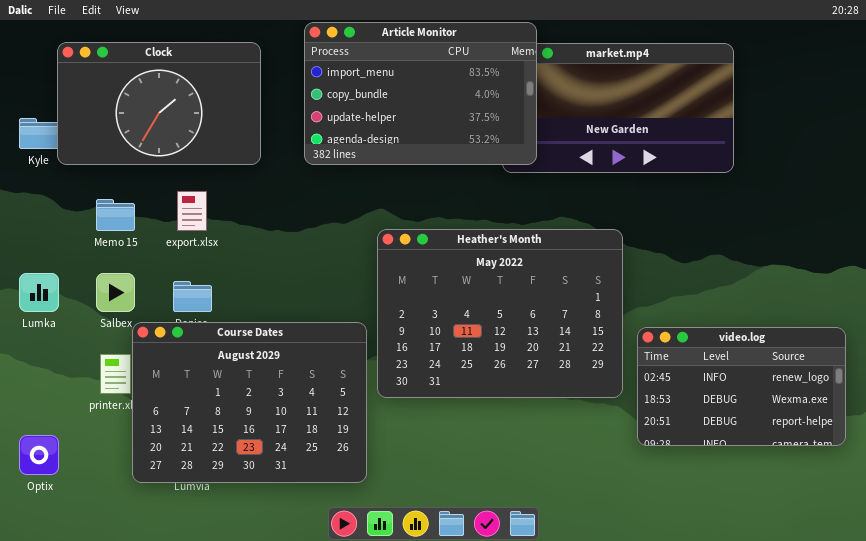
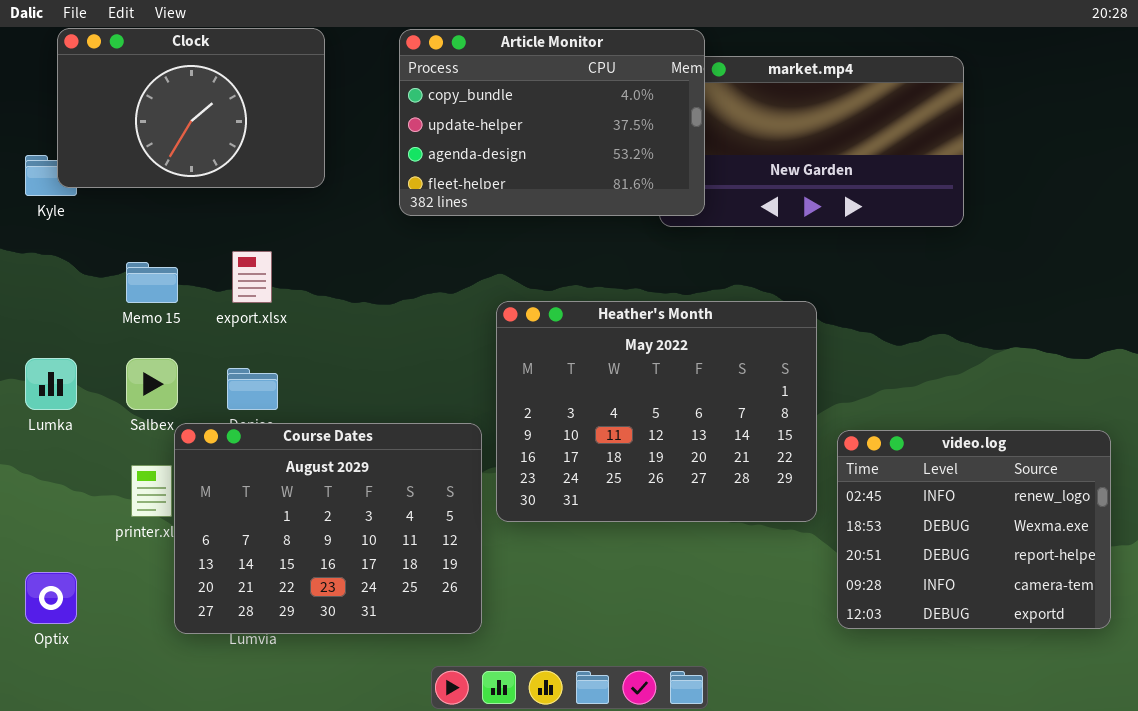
Article Monitor: [304,22,537,165] -> [399,29,705,216], scrolled down 1 row
Clock: [57,42,261,165] -> [57,28,325,188], moved
video.log: [637,327,846,446] -> [837,430,1111,629], resized

